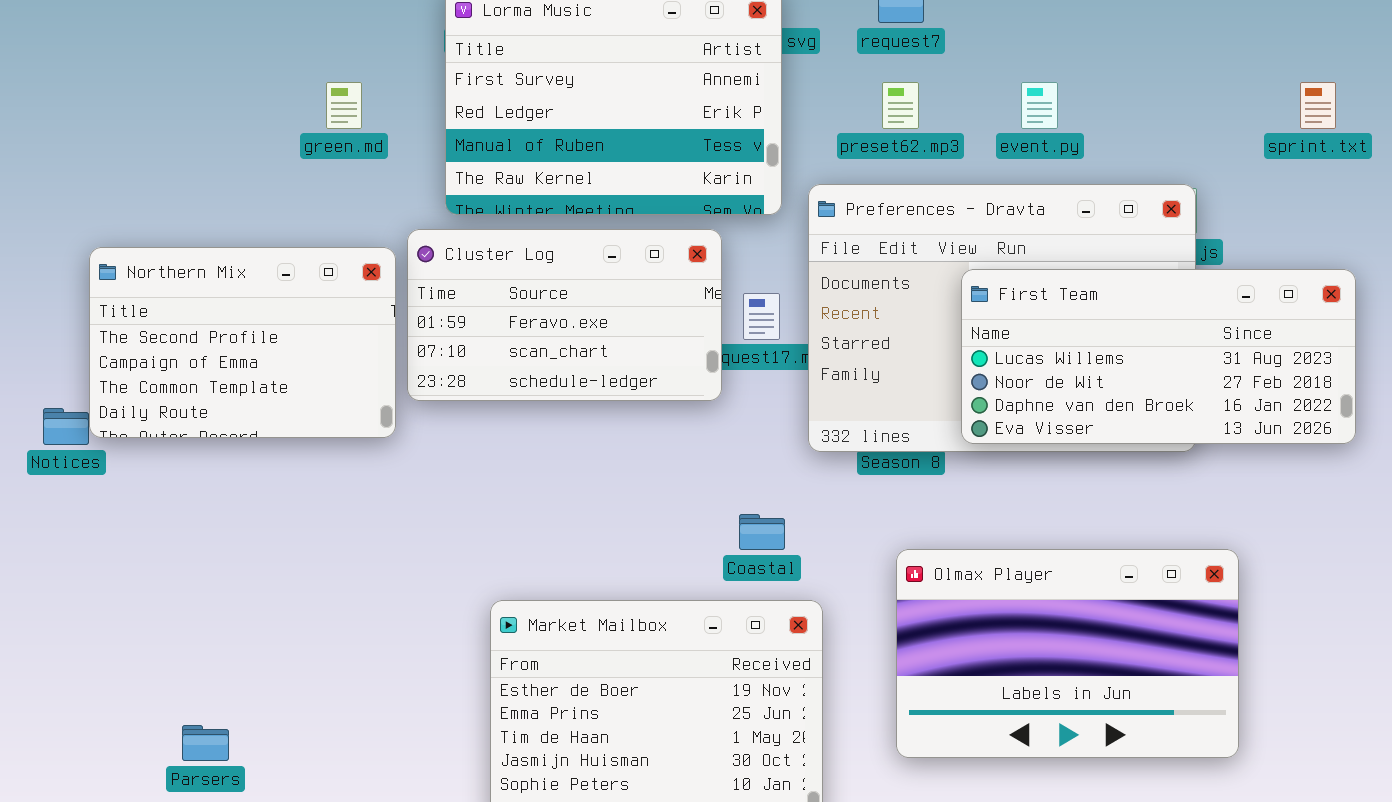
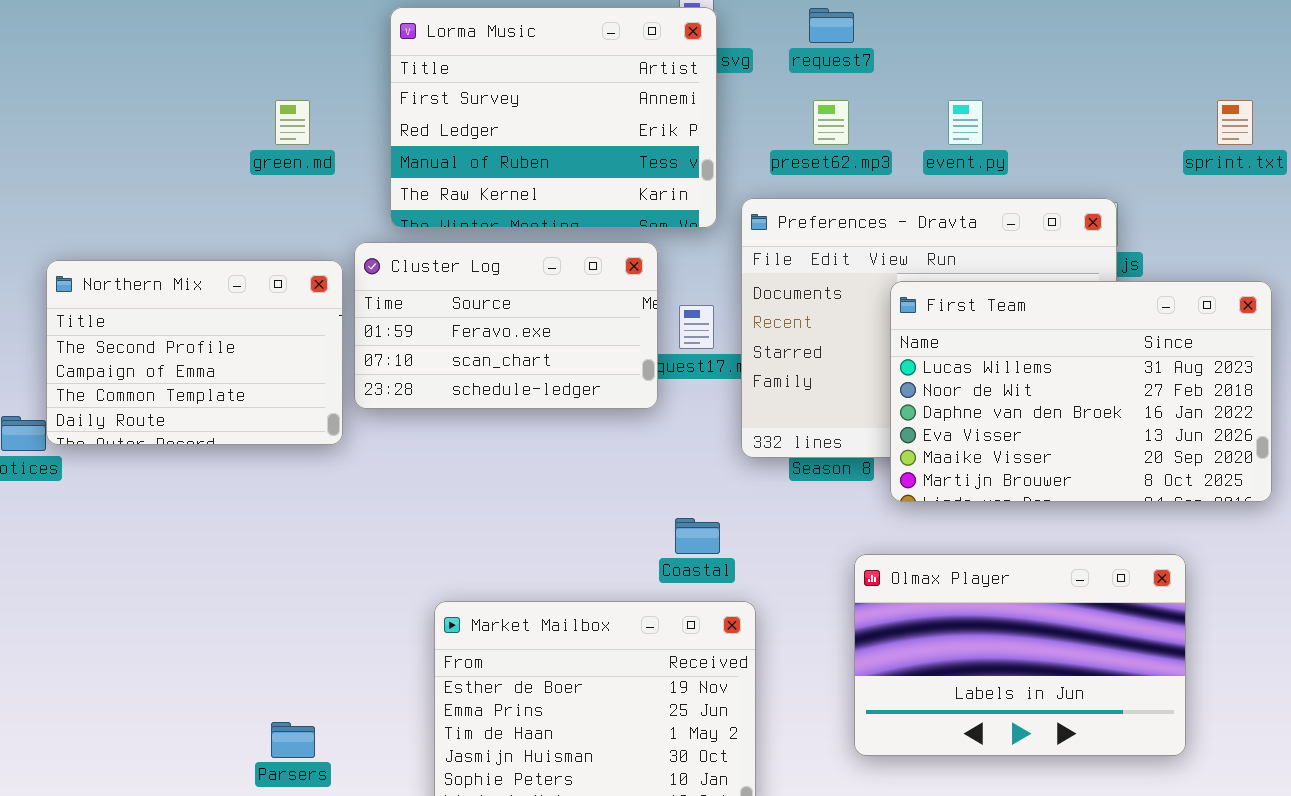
First Team: [961,269,1356,444] -> [890,281,1272,502], resized
Olmax Player: [896,549,1239,758] -> [854,554,1186,756], moved
Parsers: [182,725,229,761] -> [271,722,315,758], moved

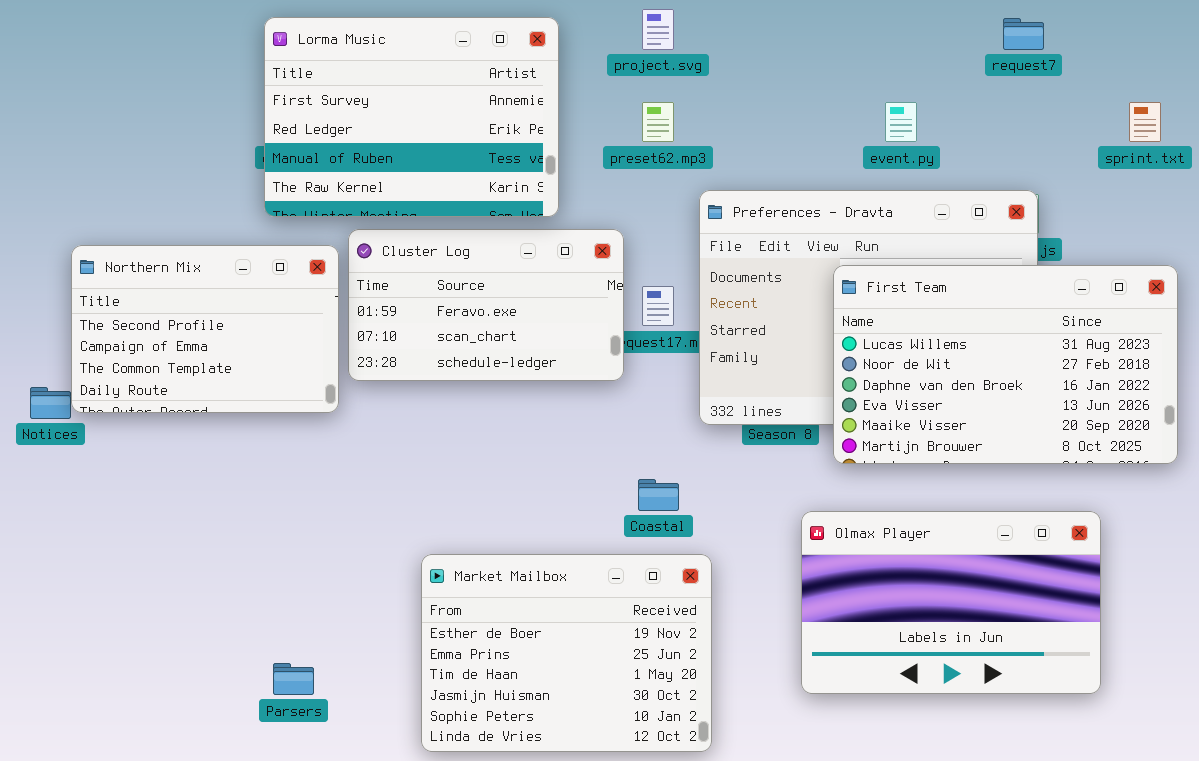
Lorma Music: [390,7,717,228] -> [264,17,559,217], moved
request7: [809,8,854,43] -> [1003,18,1044,50], moved
preset62.mp3: [813,100,849,145] -> [642,102,674,142], moved

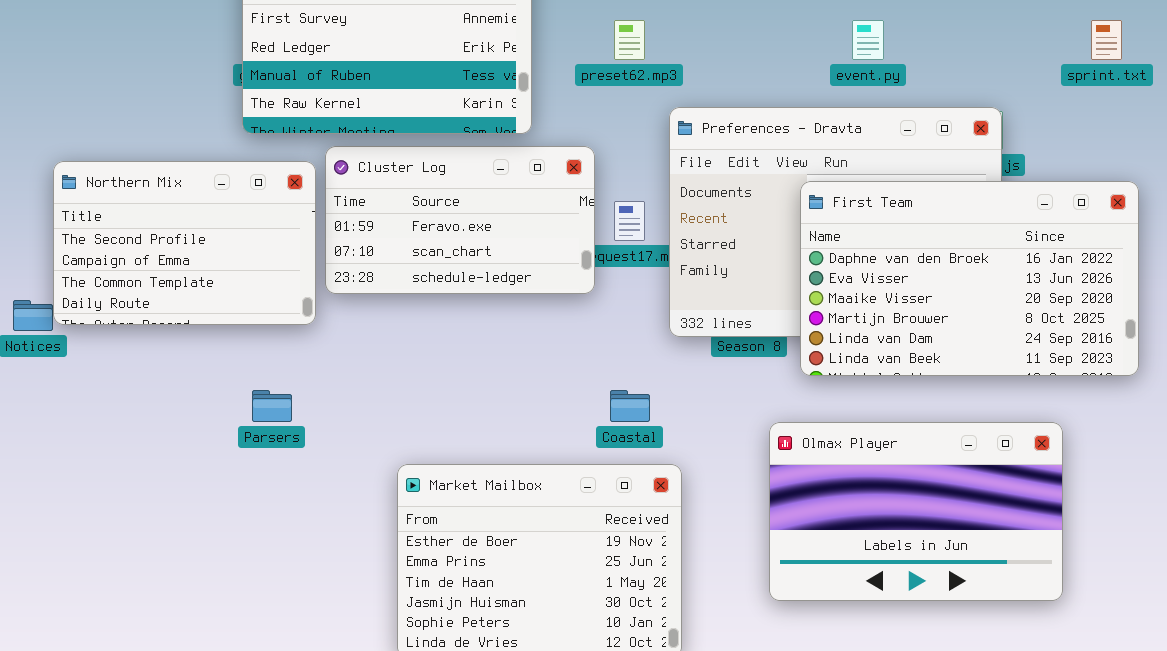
First Team: [833,265,1178,464] -> [800,181,1139,376], scrolled down 2 rows
Parsers: [273,663,314,695] -> [252,390,292,422], moved

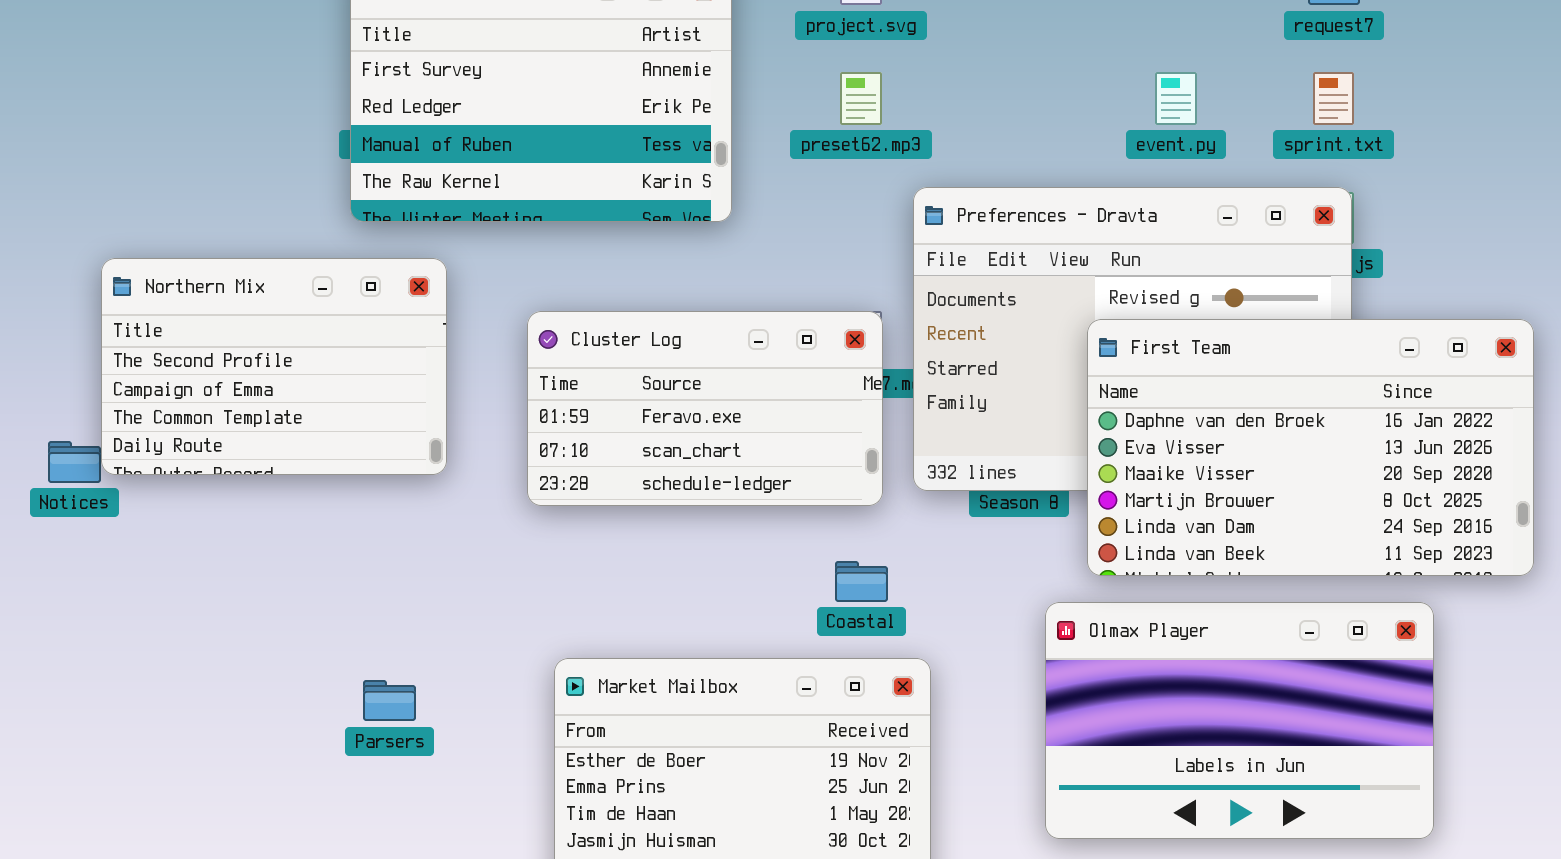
sprint.txt: [1091,20,1122,60] -> [1313,72,1354,125], moved
Cluster Log: [325,146,595,294] -> [527,311,883,506], moved
First Team: [800,181,1139,376] -> [1087,319,1534,576], moved
Parsers: [252,390,292,422] -> [363,680,416,721], moved

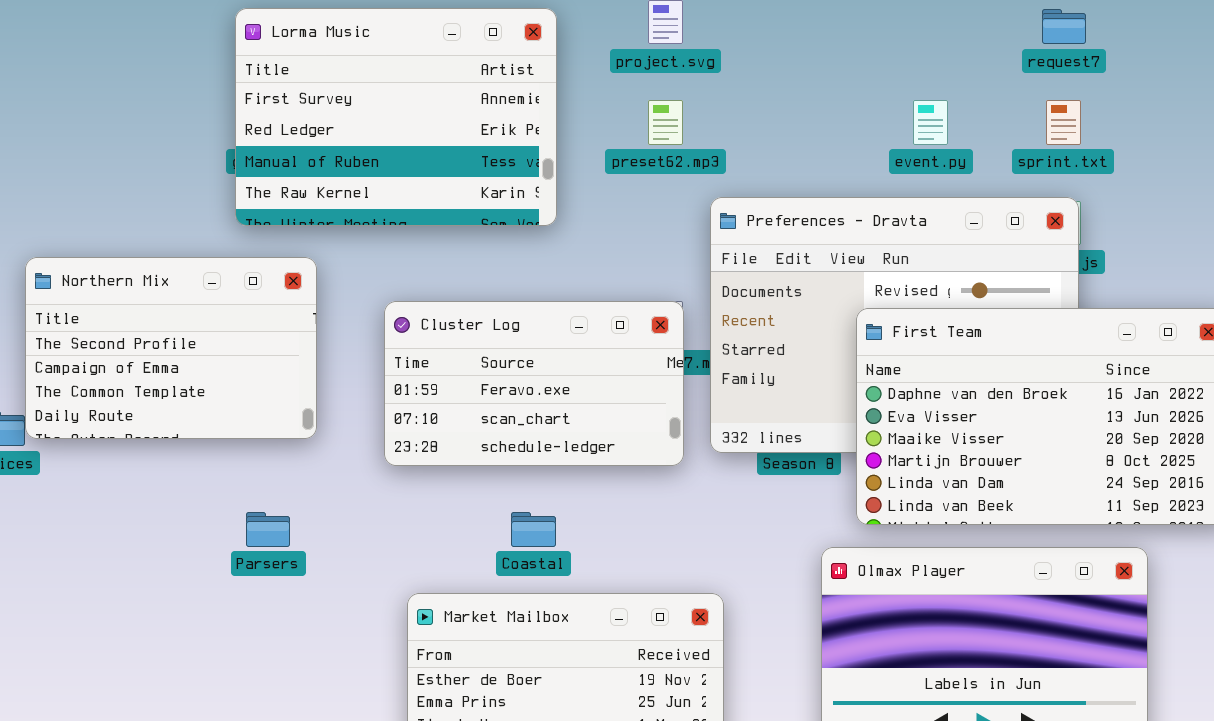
Coastal: [835,561,888,602] -> [511,512,556,547], moved
Parsers: [363,680,416,721] -> [246,512,290,547], moved

